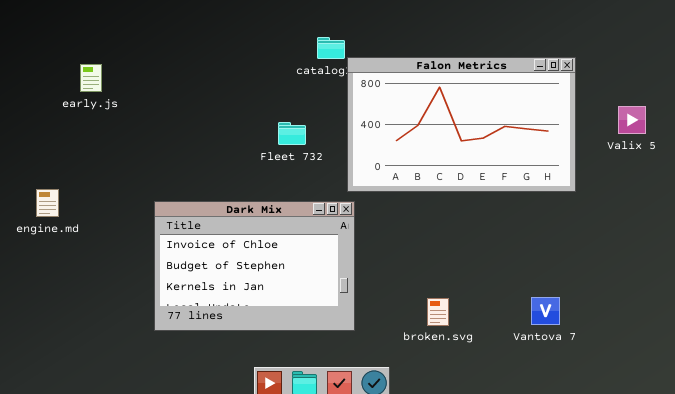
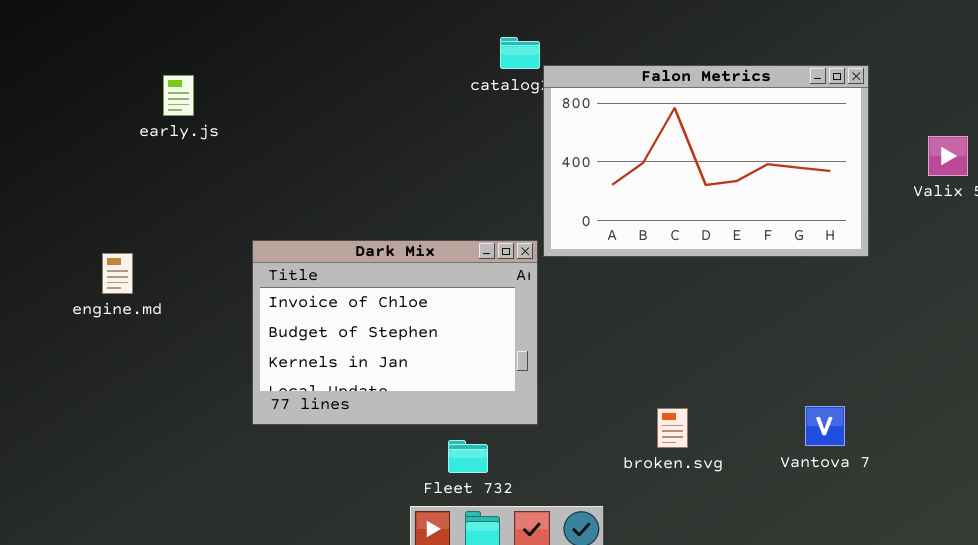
Fleet 732: [278,122,306,145] -> [448,440,488,473], moved
Dark Mix: [154,201,355,331] -> [252,240,538,425], moved

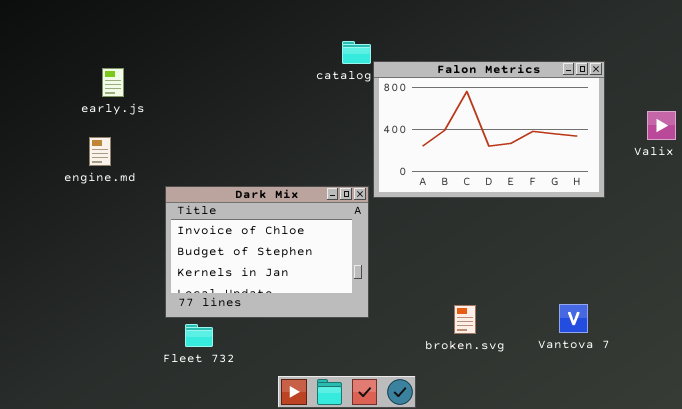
engine.md: [102,253,133,294] -> [89,137,111,166], moved
Fleet 732: [448,440,488,473] -> [185,324,213,347], moved

